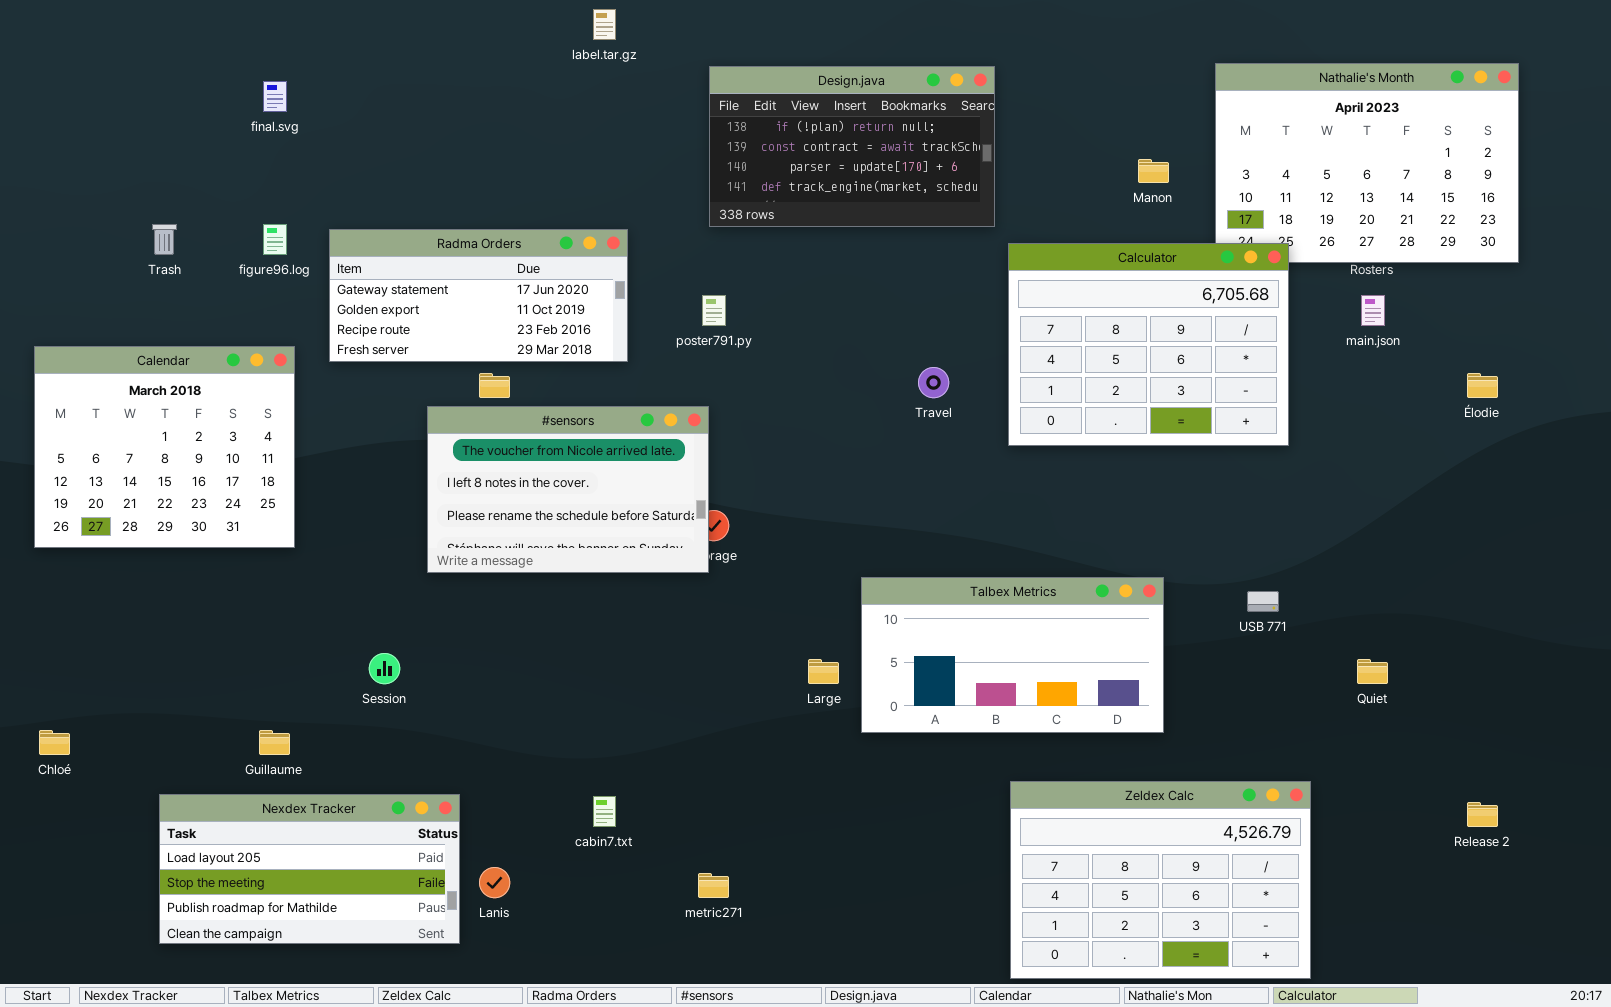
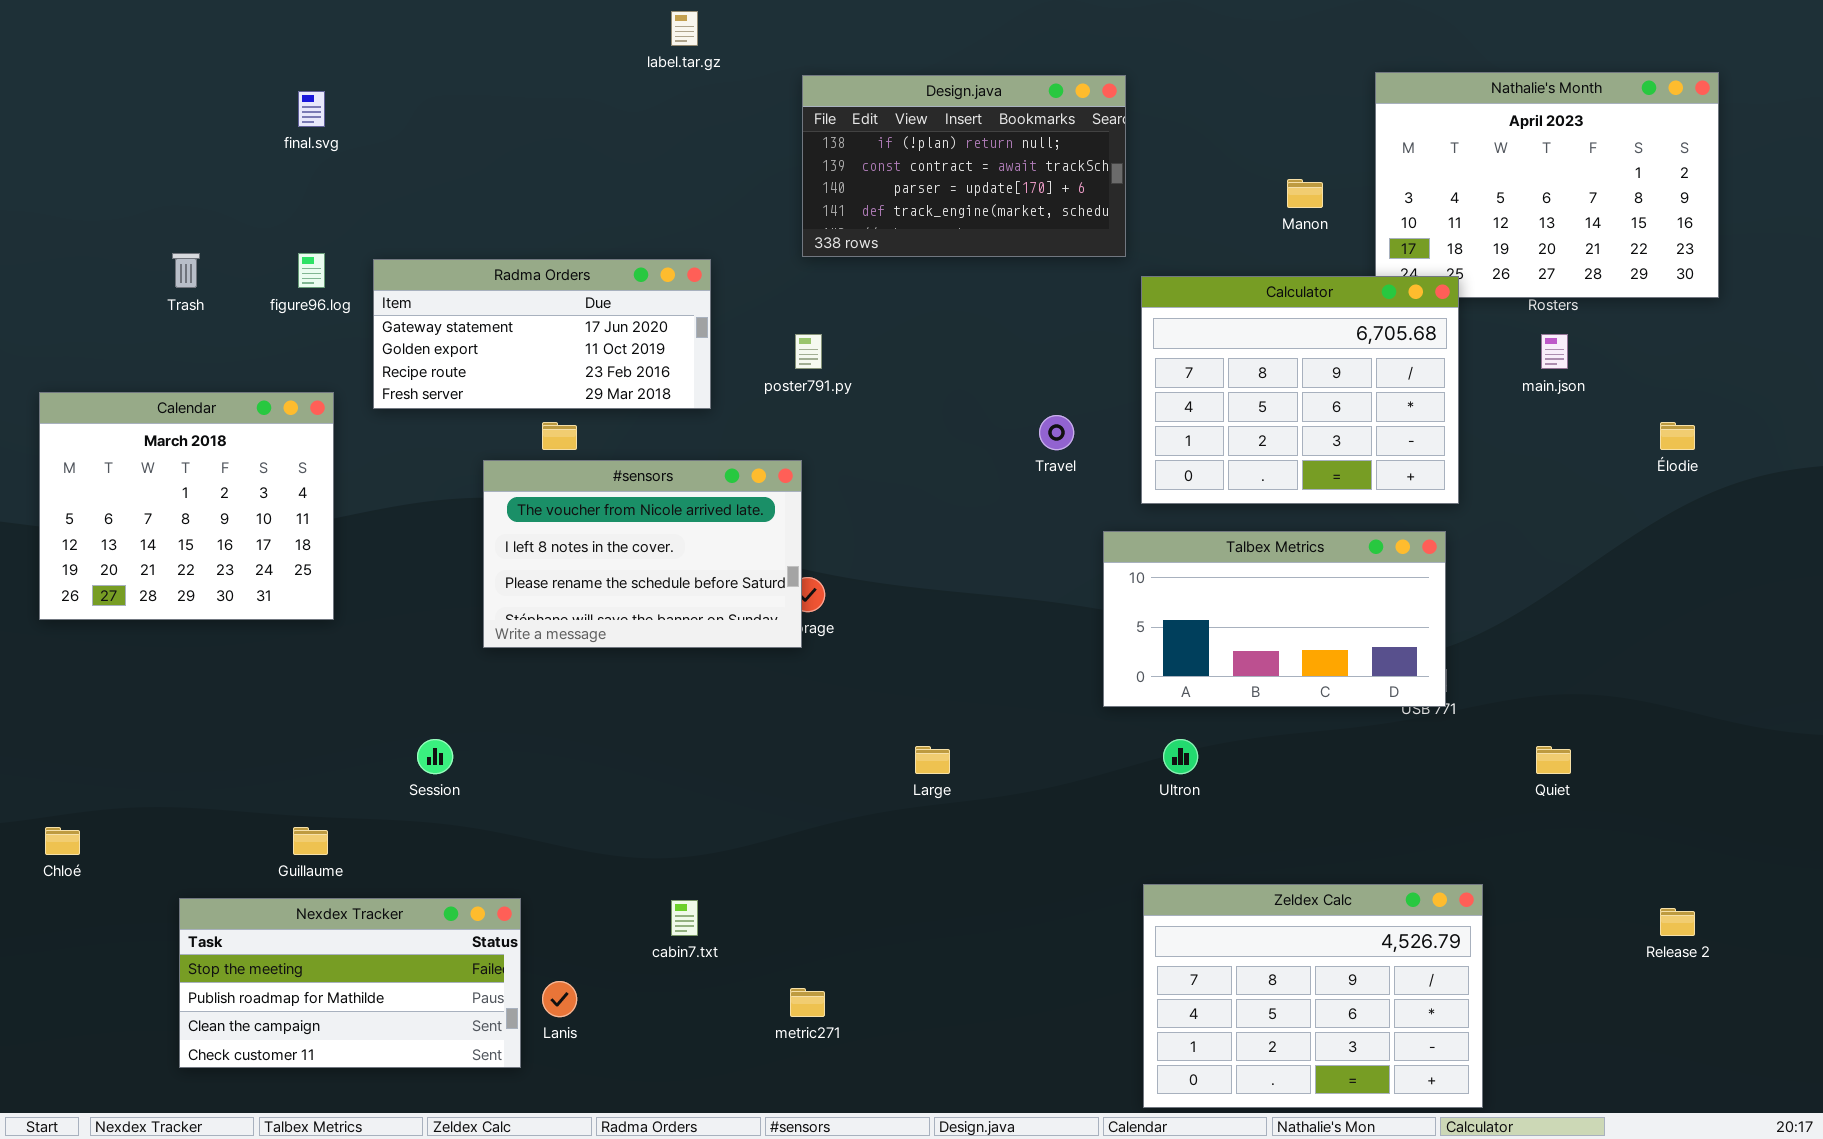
Talbex Metrics: [861,577,1164,733] -> [1103,531,1446,707], moved
Nexdex Tracker: [159,794,460,944] -> [179,898,521,1068], scrolled down 1 row

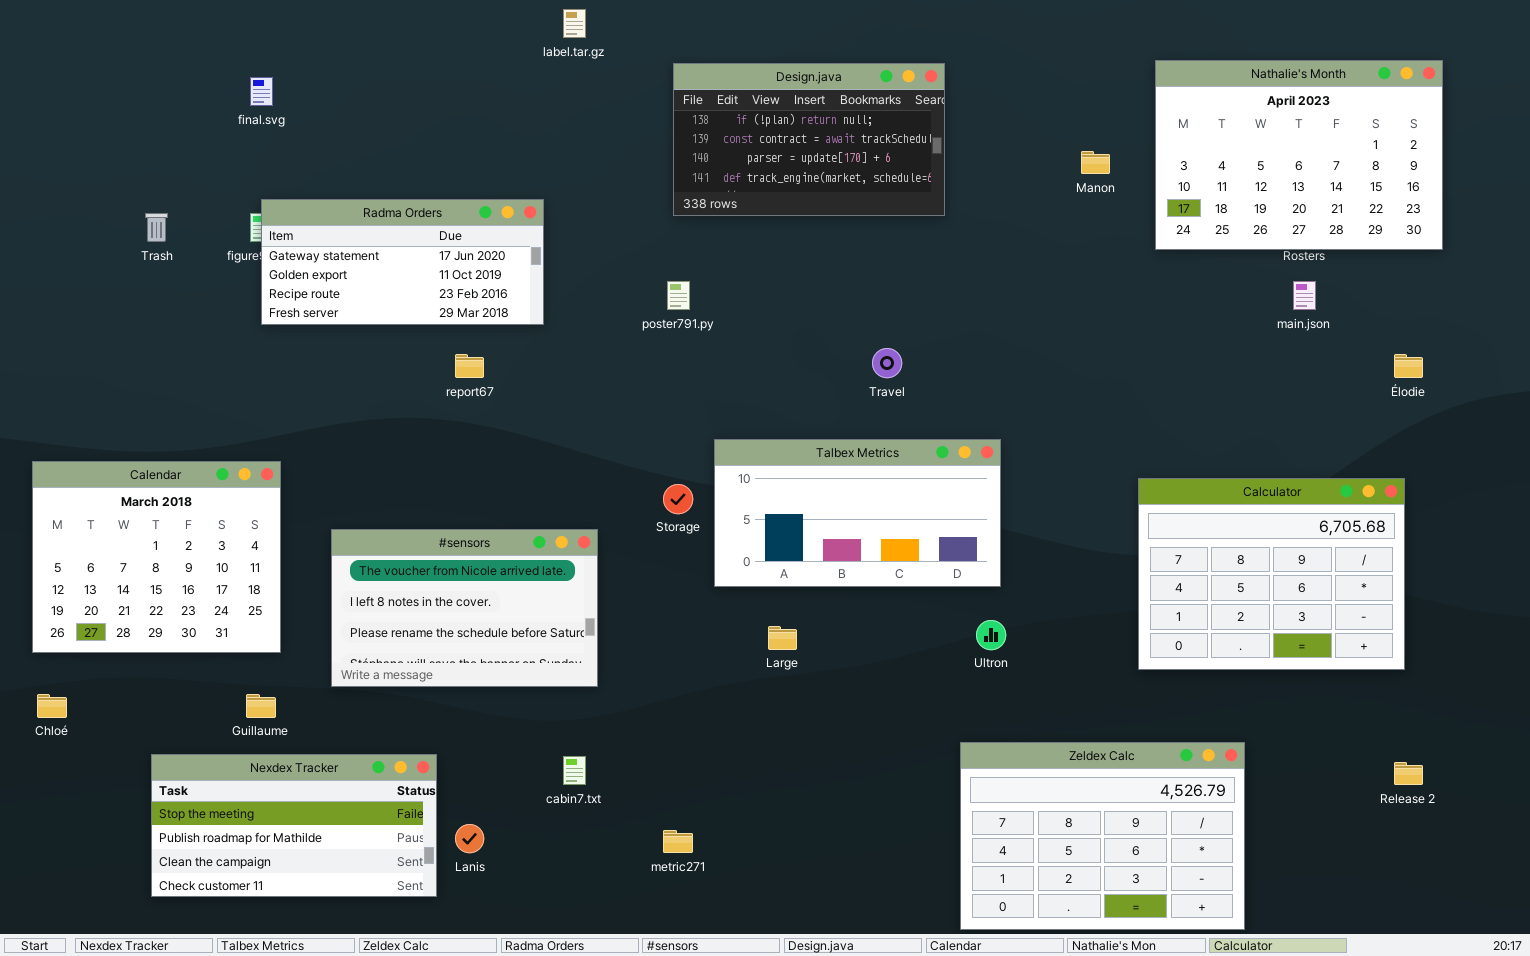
Radma Orders: [373,259,711,409] -> [261,199,544,325], moved
Calculator: [1141,276,1459,504] -> [1138,478,1405,670], moved
Calendar: [39,392,334,620] -> [32,461,281,653], moved
#sensors: [483,460,802,648] -> [331,529,598,687], moved
Talbex Metrics: [1103,531,1446,707] -> [714,439,1001,587], moved

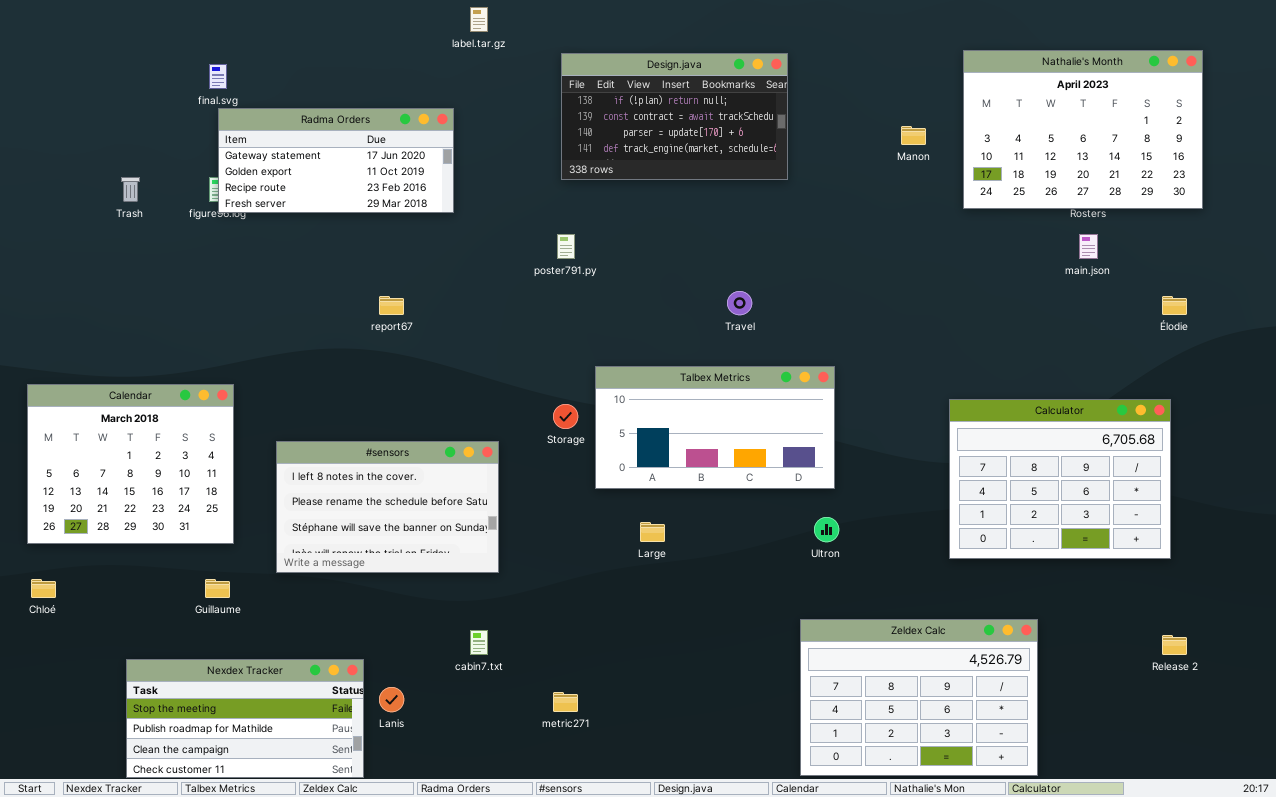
Radma Orders: [261,199,544,325] -> [218,108,454,213], moved
#sensors: [331,529,598,687] -> [276,441,499,573], scrolled down 1 row
Nexdex Tracker: [151,754,437,897] -> [126,659,364,778], moved

